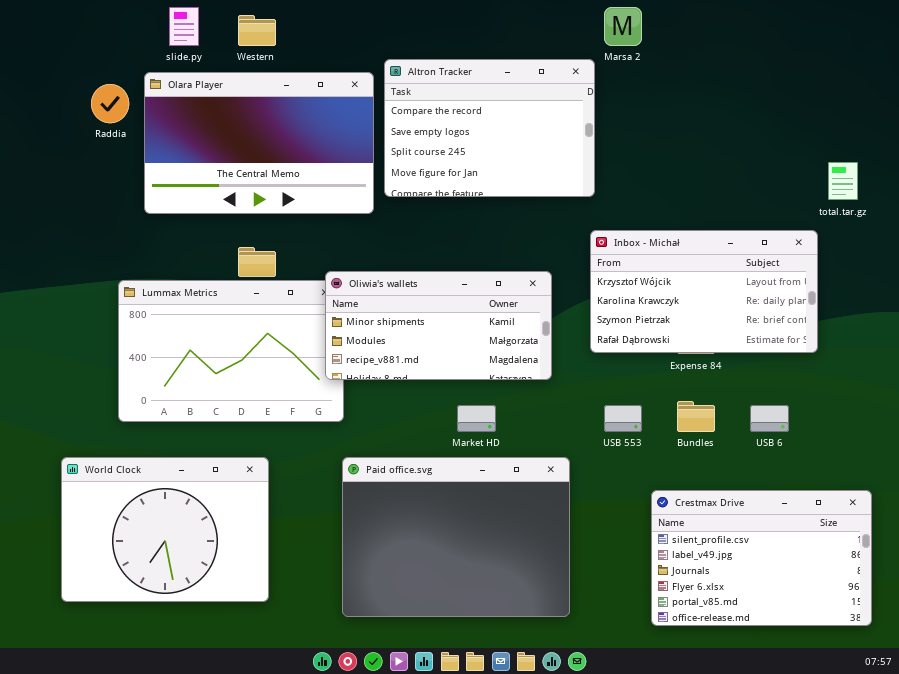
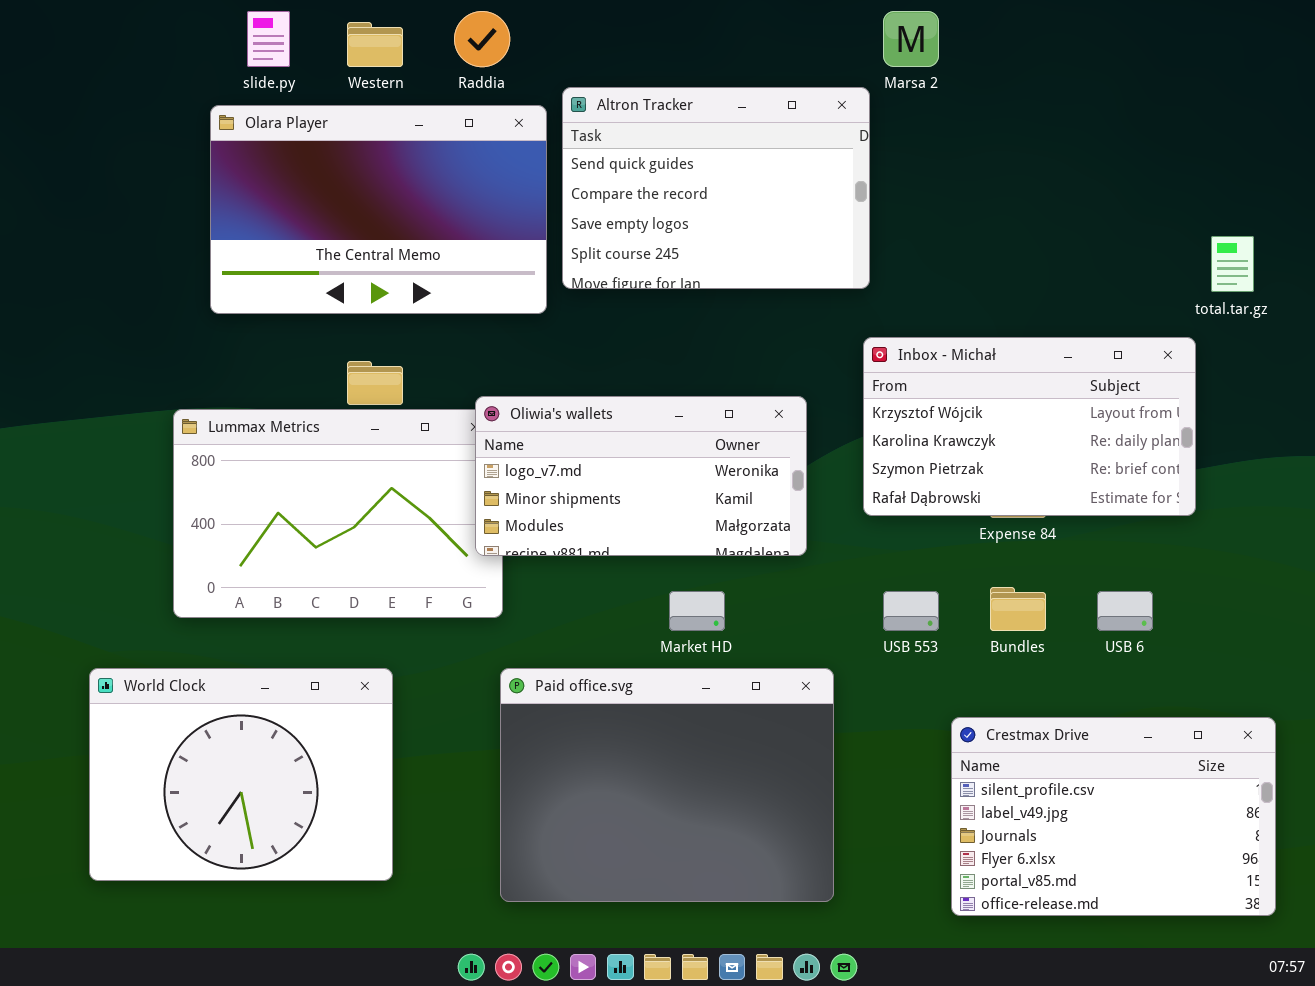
Altron Tracker: [384,59,595,197] -> [562,87,870,289], scrolled up 1 row
Raddia: [91,84,129,123] -> [454,11,510,67], moved
Oliwia's wallets: [325,271,552,380] -> [475,396,807,556], scrolled up 1 row

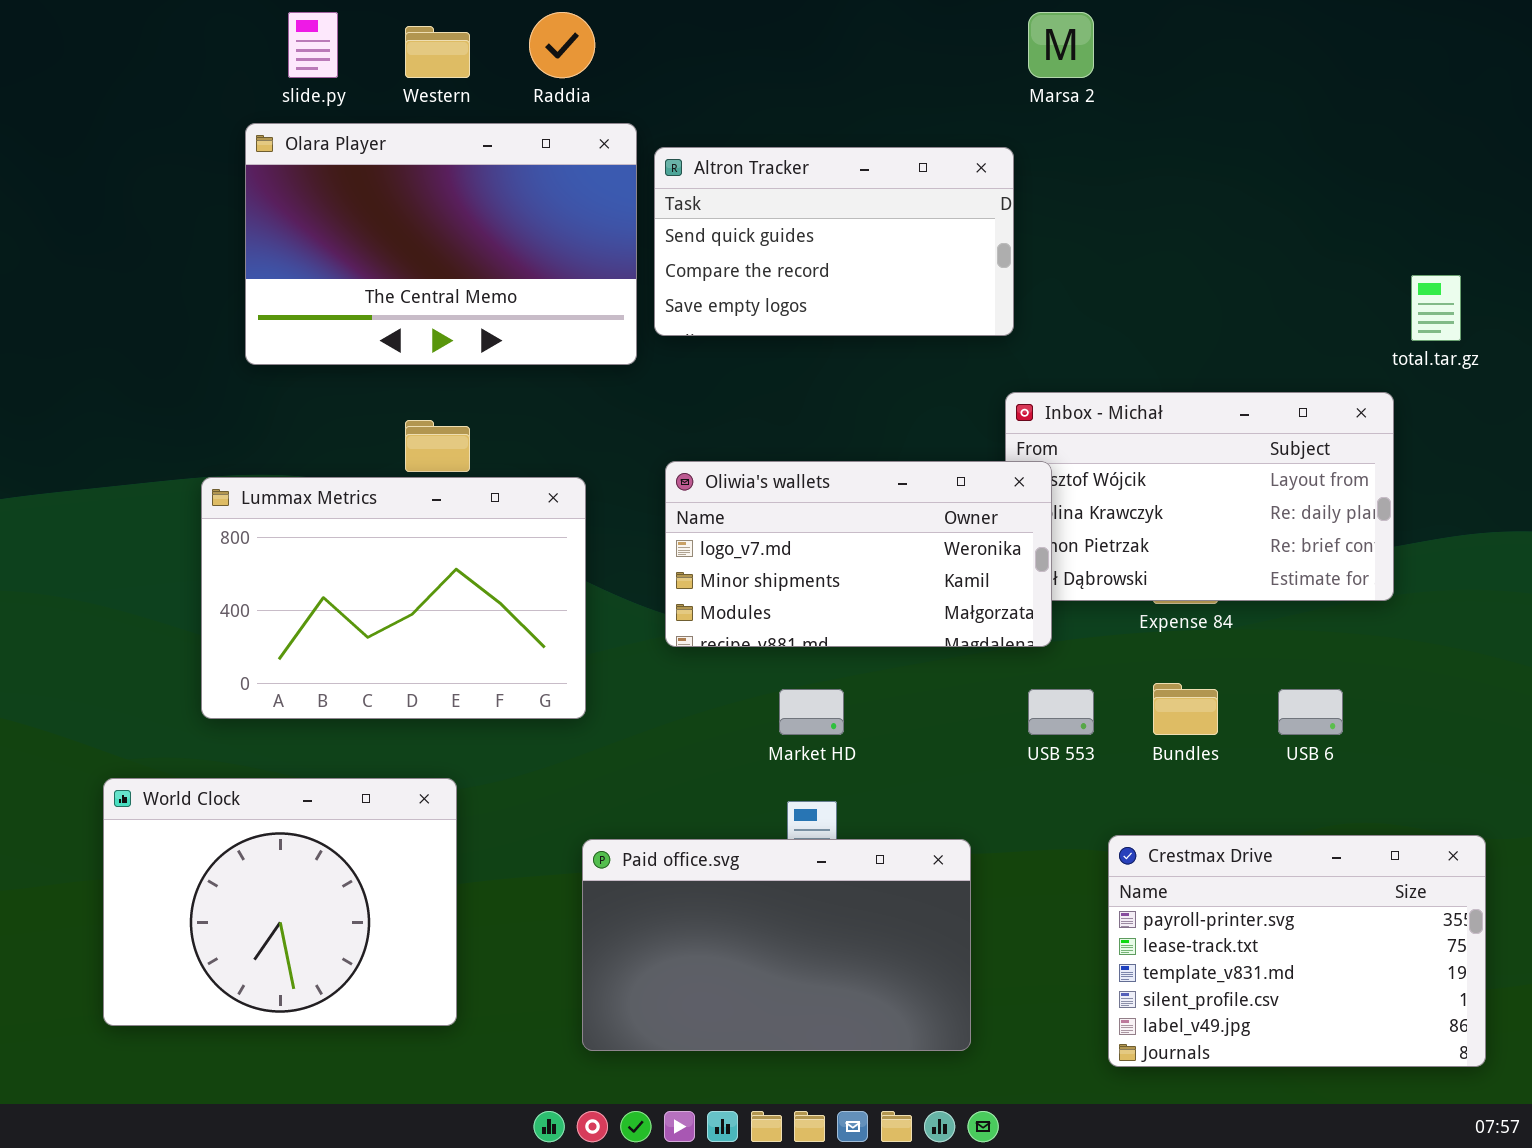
Altron Tracker: [562,87,870,289] -> [654,147,1014,336], resized
Oliwia's wallets: [475,396,807,556] -> [665,461,1052,647], moved
Paid office.svg: [500,668,834,902] -> [582,839,971,1051], resized
Crestmax Drive: [951,717,1276,916] -> [1108,835,1486,1067], scrolled up 3 rows

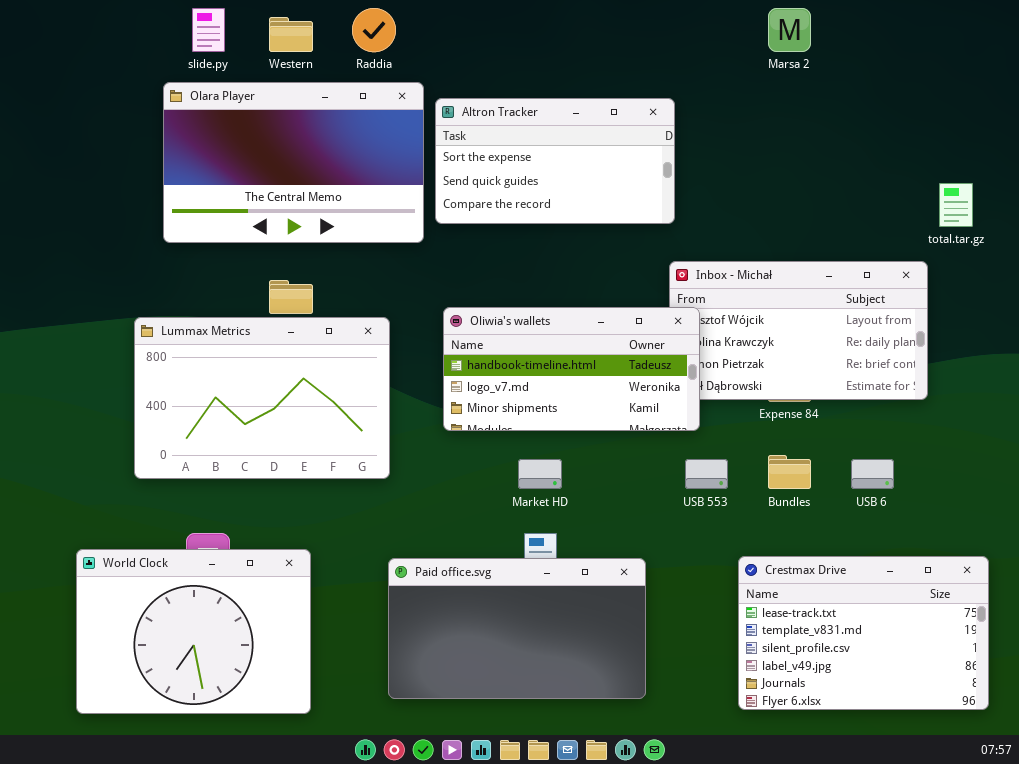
Marsa 2: [1028,12,1094,78] -> [768,8,811,52], moved
Altron Tracker: [654,147,1014,336] -> [435,98,675,224], scrolled up 1 row
Oliwia's wallets: [665,461,1052,647] -> [443,307,700,431], scrolled up 1 row
World Clock: [103,778,457,1026] -> [76,549,311,714], moved
Crestmax Drive: [1108,835,1486,1067] -> [738,556,989,710], scrolled down 1 row

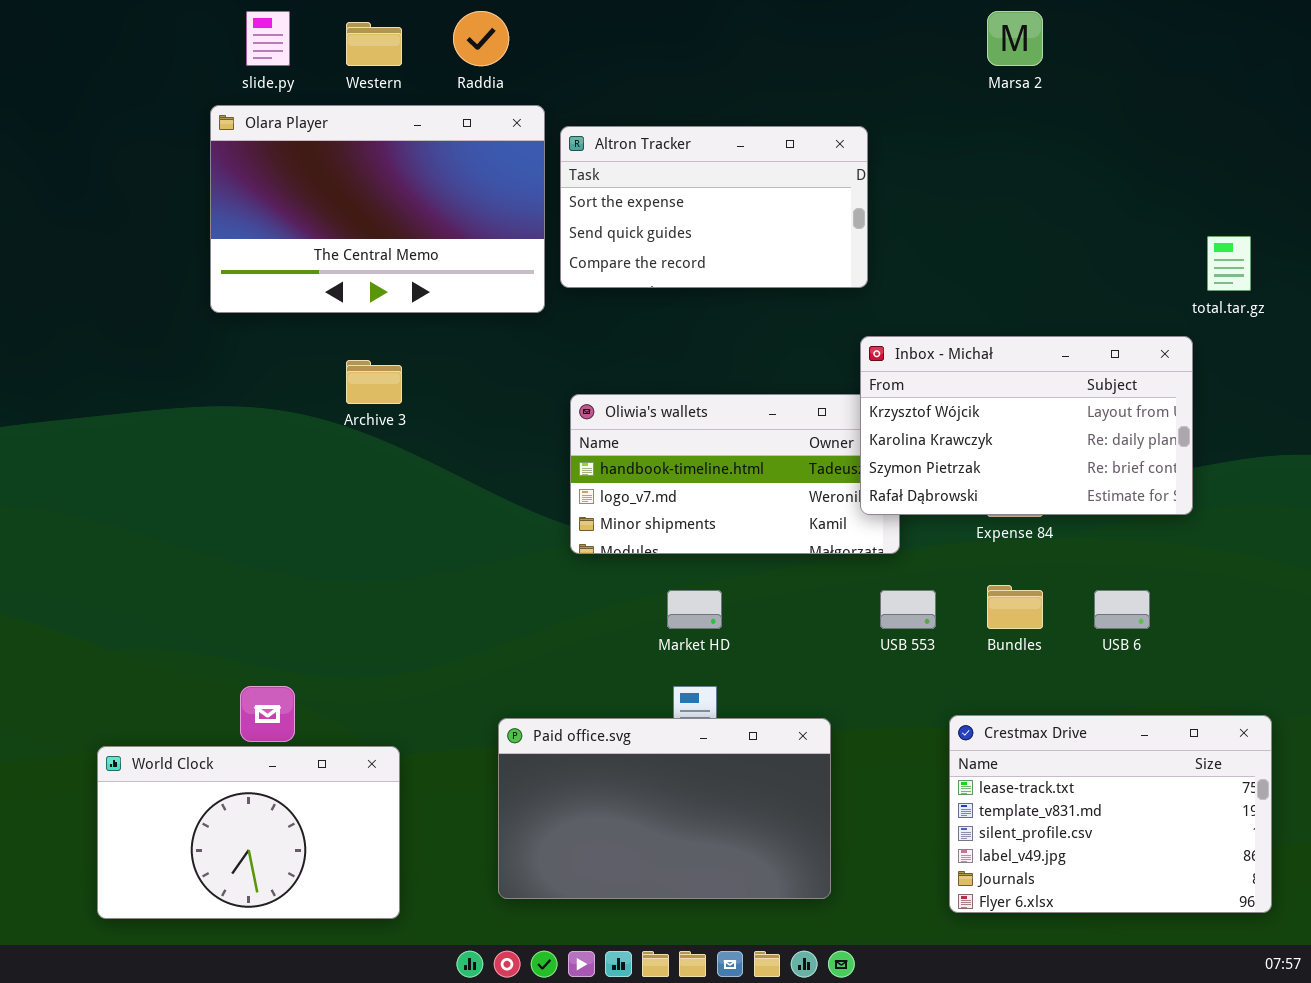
Inbox - Michał: [669,261,928,400] -> [860,336,1193,515], raised
Lummax Metrics: [134,317,390,479] -> none, closed
World Clock: [76,549,311,714] -> [97,746,400,919], resized

